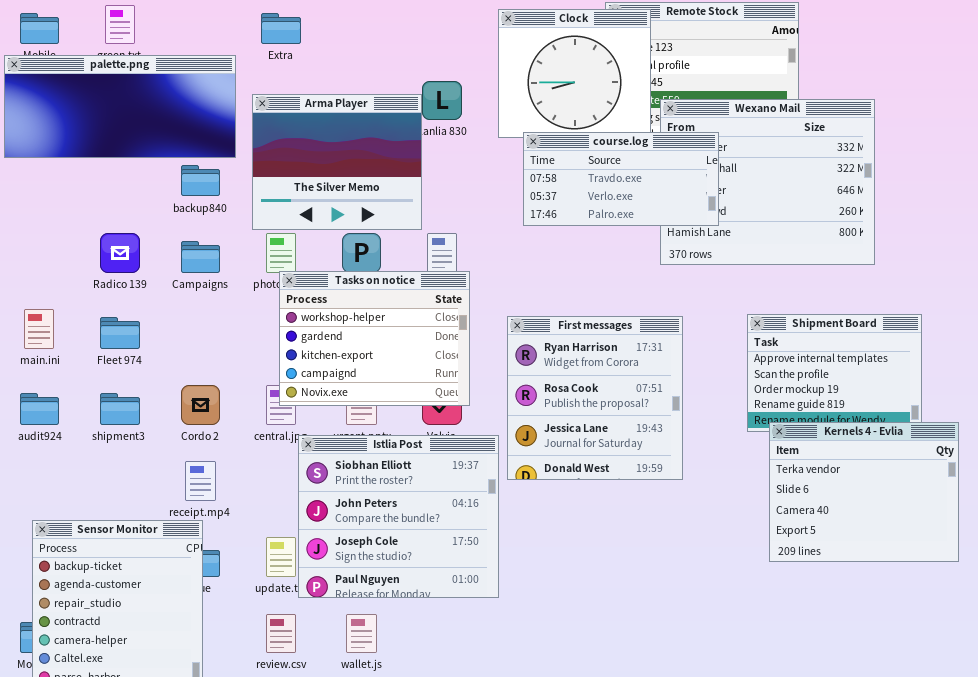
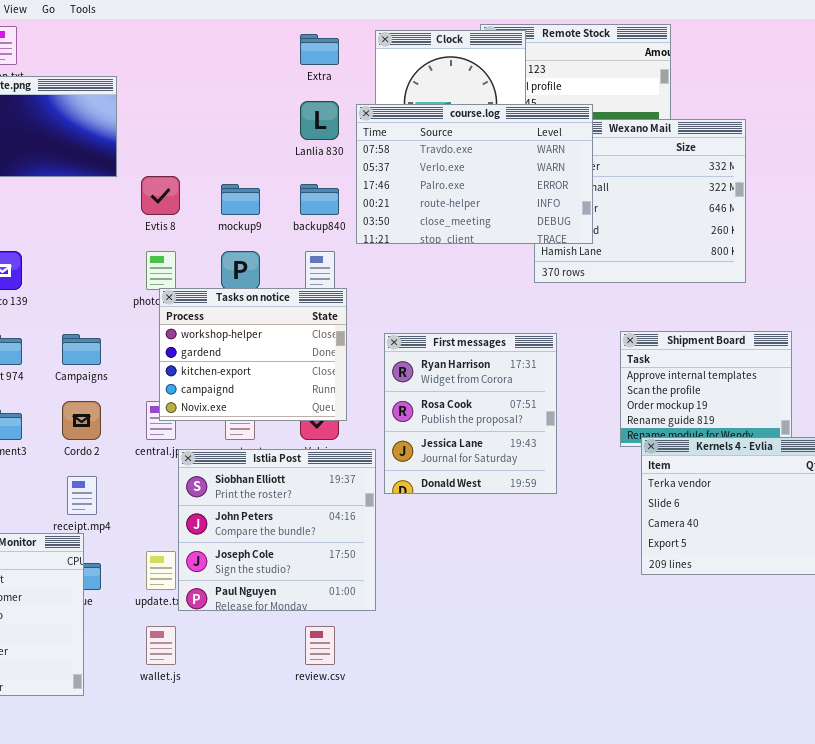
Extra: [261,13,301,44] -> [300,34,339,65], moved
Arma Player: [252,94,422,230] -> none, closed
course.log: [523,132,719,226] -> [356,104,593,244], resized
backup840: [181,165,220,196] -> [300,184,339,215], moved
Campaigns: [181,241,220,273] -> [62,334,101,365], moved
review.csv: [266,614,296,653] -> [305,626,335,665], moved
wallet.js: [346,614,377,653] -> [146,626,176,665], moved

